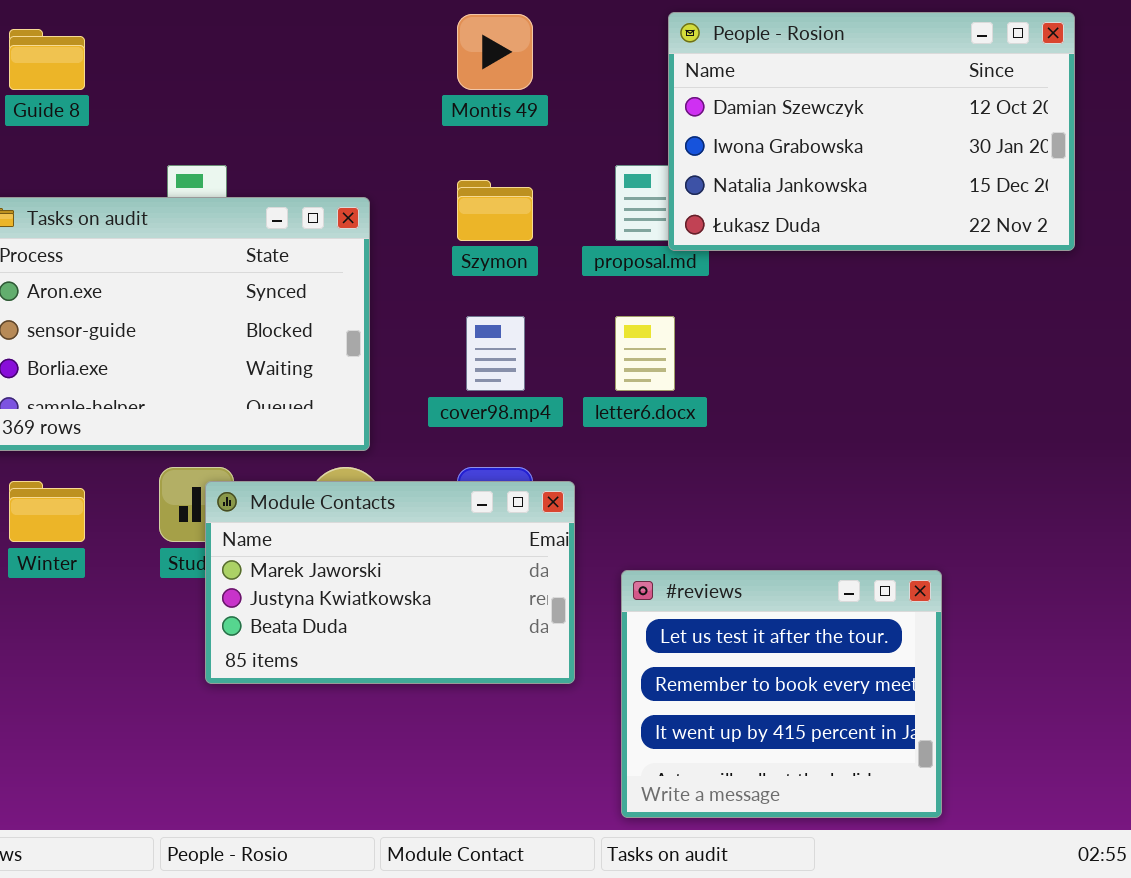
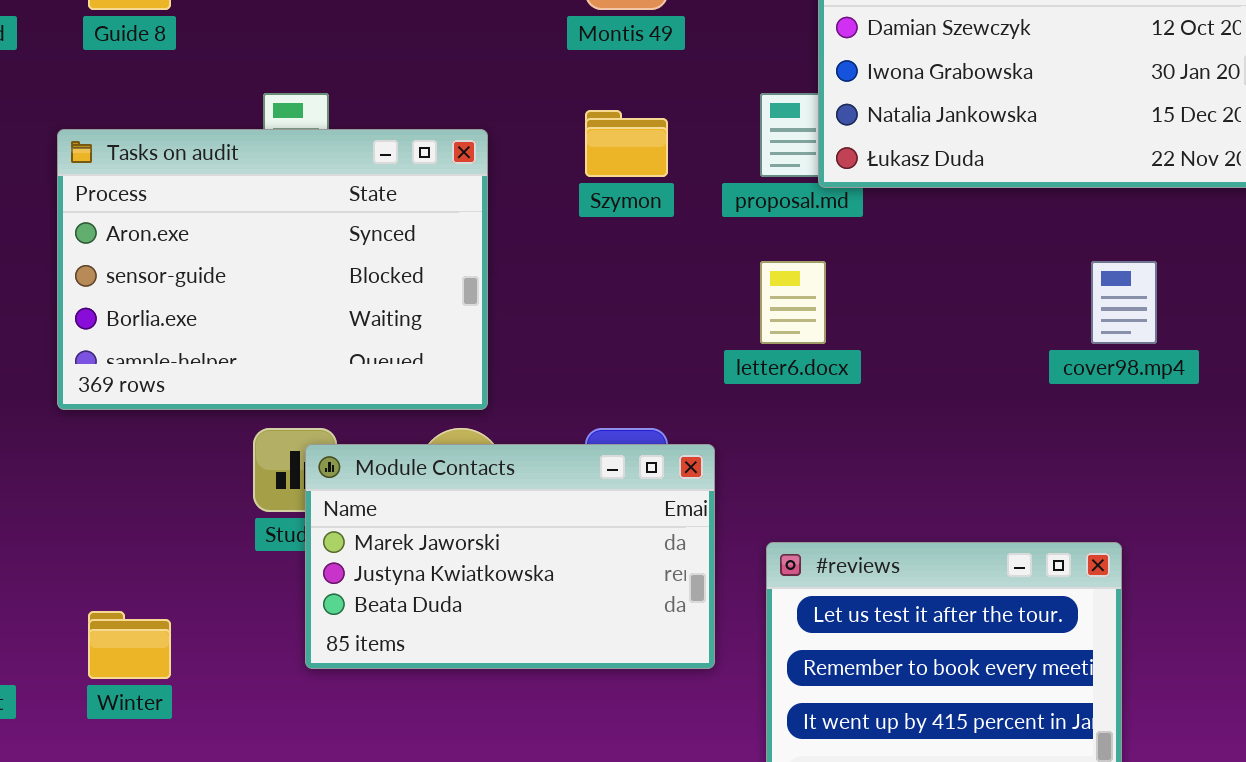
cover98.mp4: [466,316,525,391] -> [1091,261,1157,344], moved
Winter: [9,481,85,542] -> [88,611,171,679], moved

